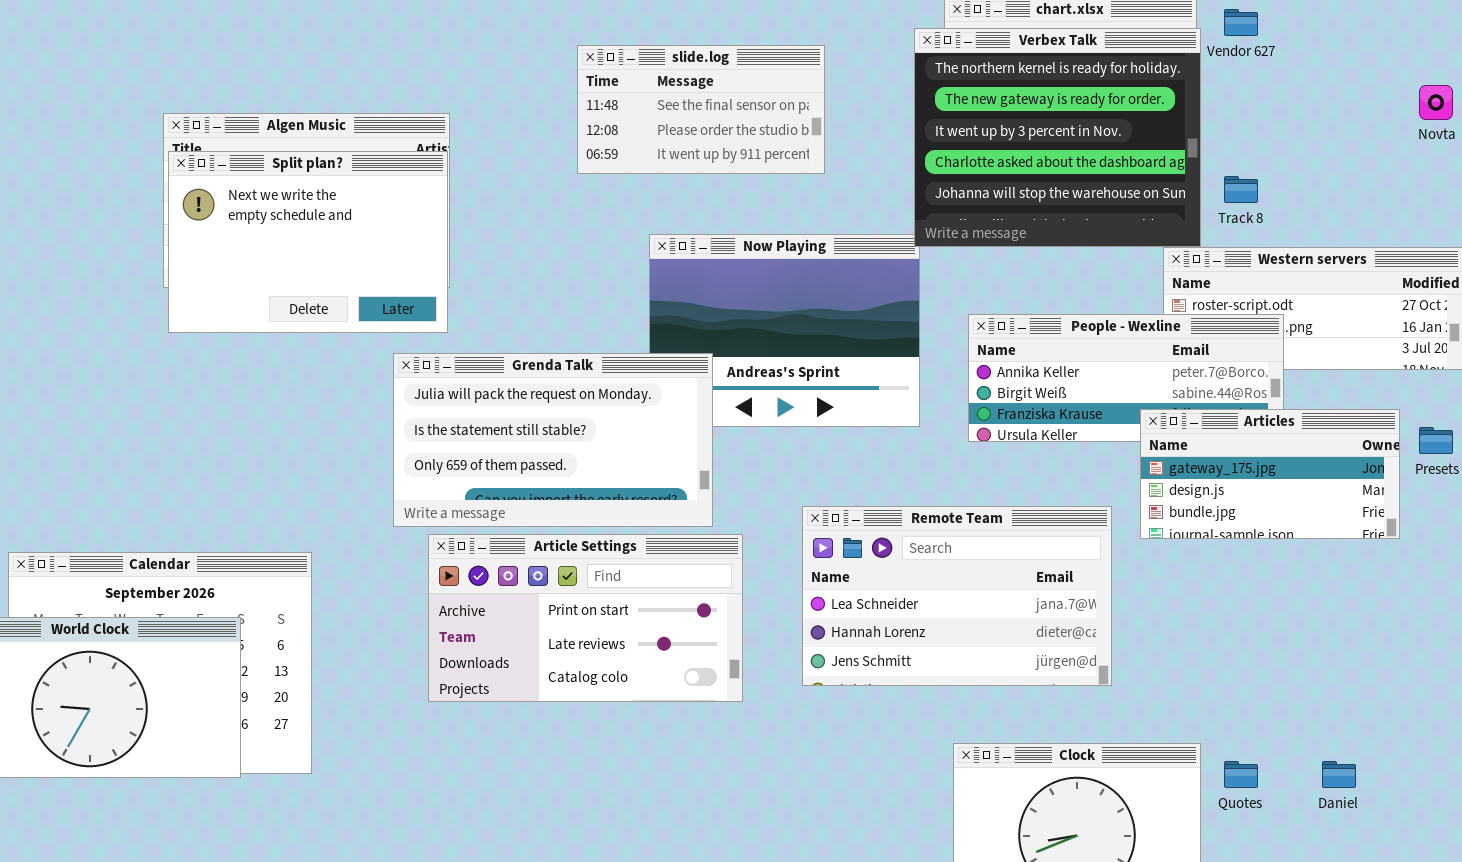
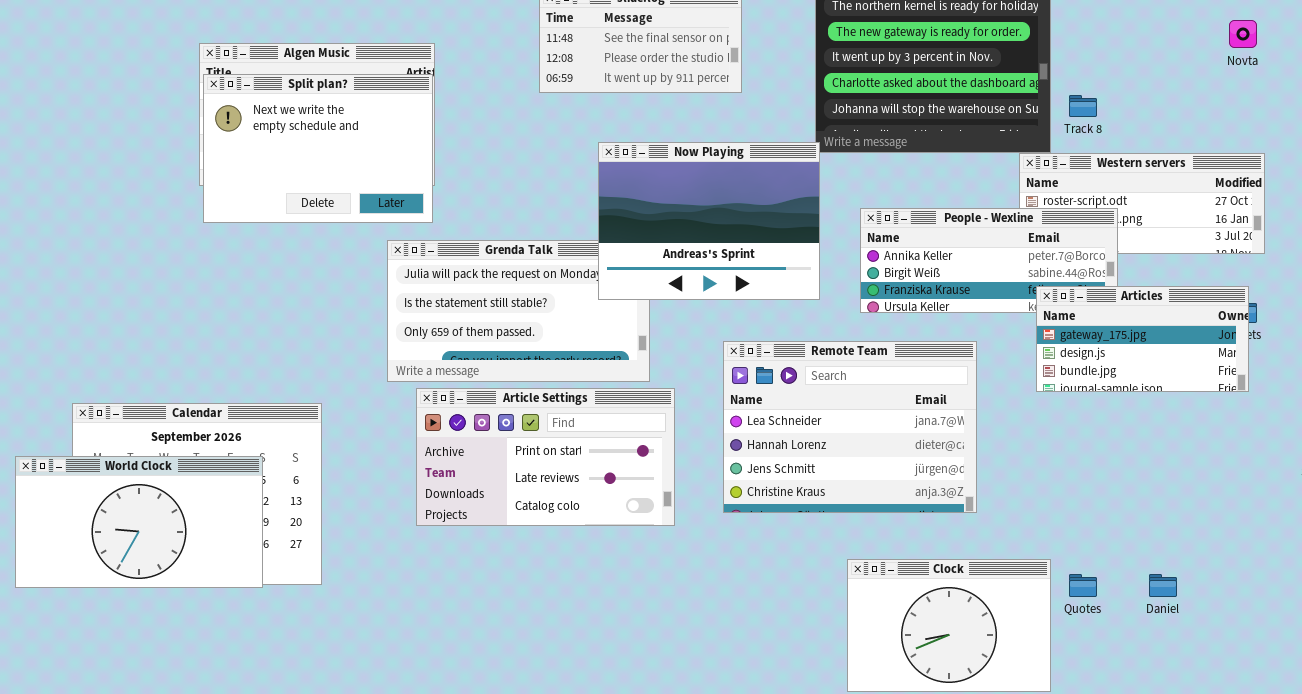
Now Playing: [649,234,920,427] -> [598,142,820,300], raised
Articles: [1140,409,1400,539] -> [1036,286,1249,392], moved
Remote Team: [802,506,1112,686] -> [723,341,977,513], resized

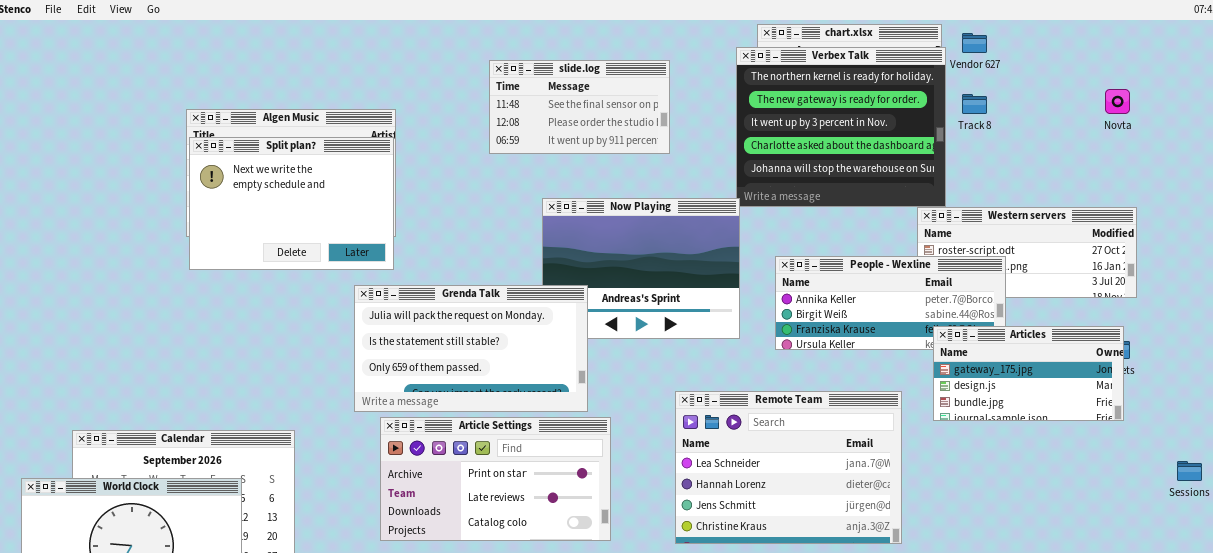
Track 8: [1069,95,1097,117] -> [962,94,987,114], moved
Grenda Talk: [387,240,650,382] -> [354,285,588,412], raised
Remote Team: [723,341,977,513] -> [675,391,902,544], moved

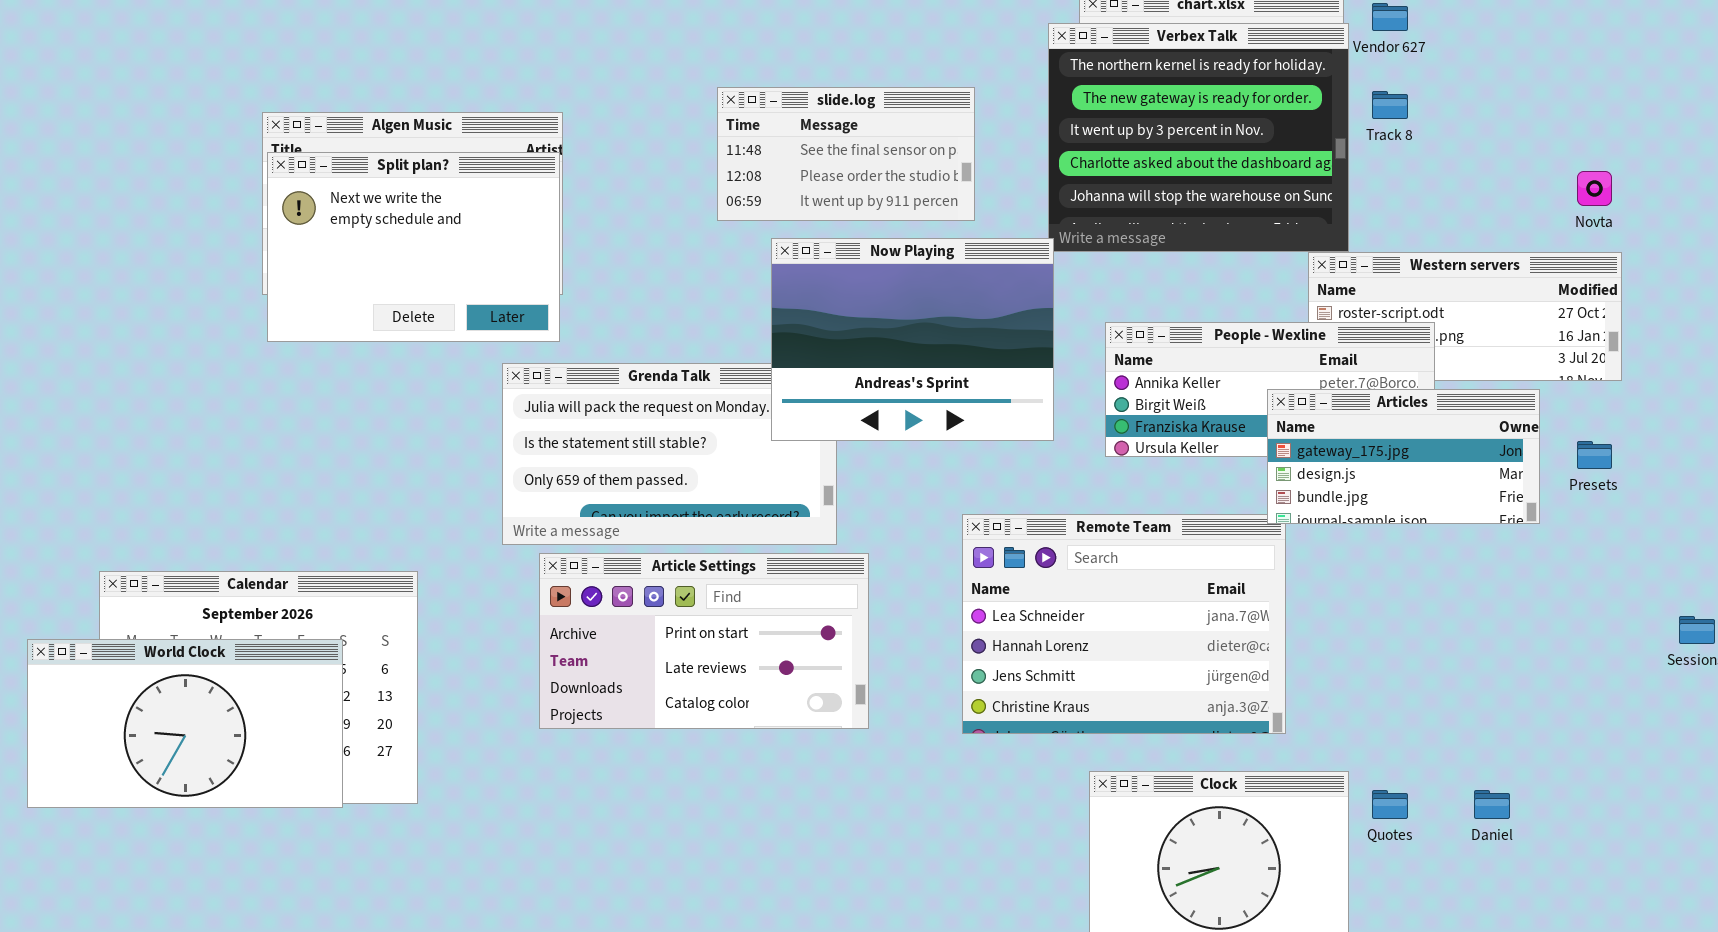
slide.log: [489,60,670,154] -> [717,87,975,221], moved
Novta: [1105,89,1130,114] -> [1577,171,1612,206], moved
Now Playing: [542,198,740,339] -> [771,238,1054,441], raised
Articles: [933,326,1124,421] -> [1267,389,1540,524], moved

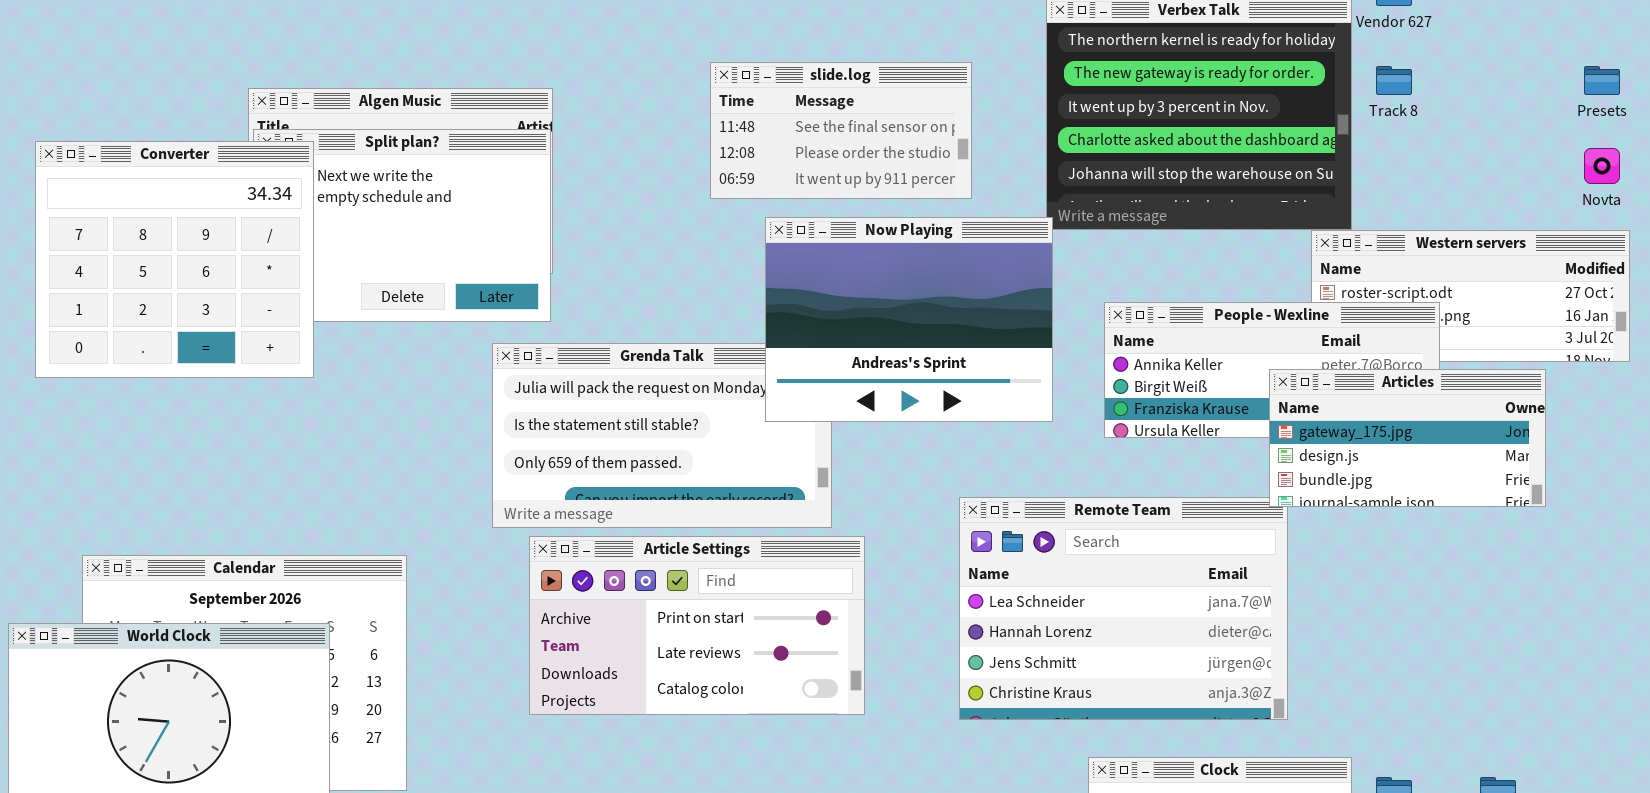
Converter: none -> [35,141,314,378], opened
Presets: [1577,441,1612,469] -> [1584,66,1620,95], moved

